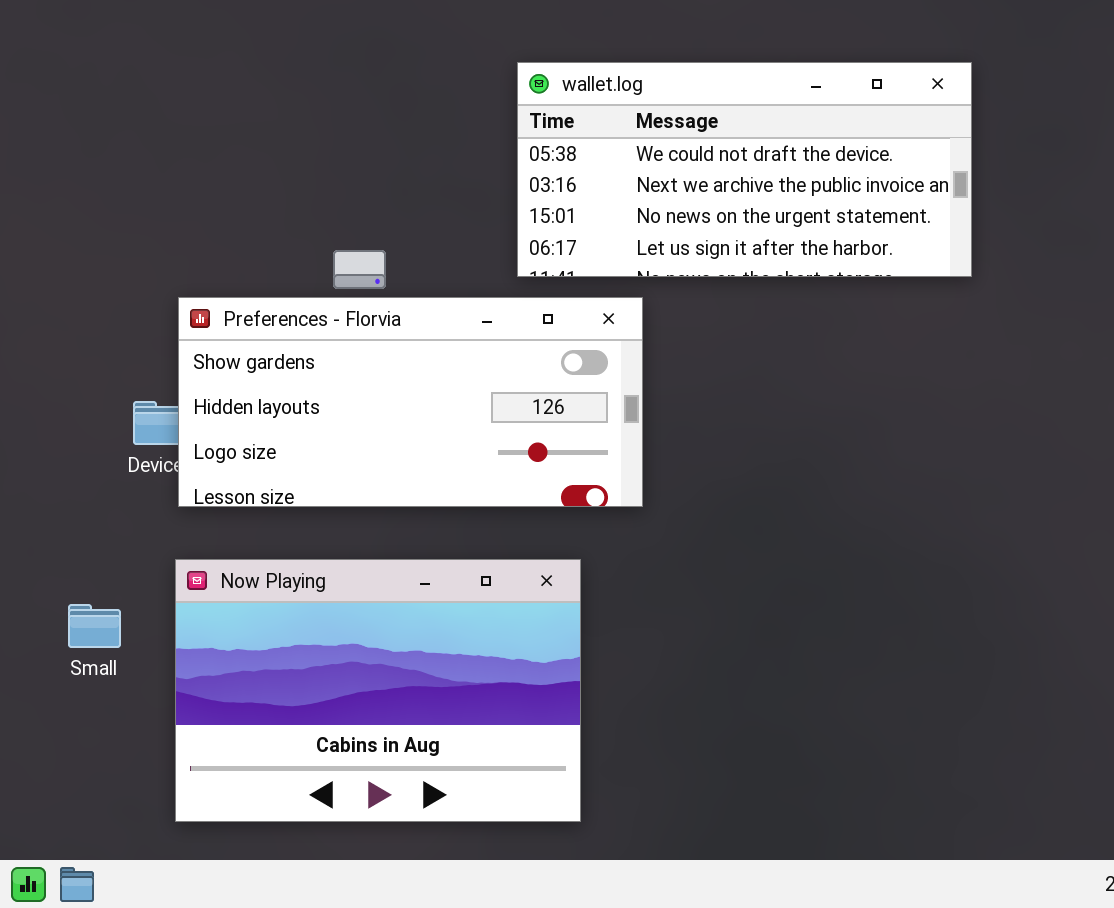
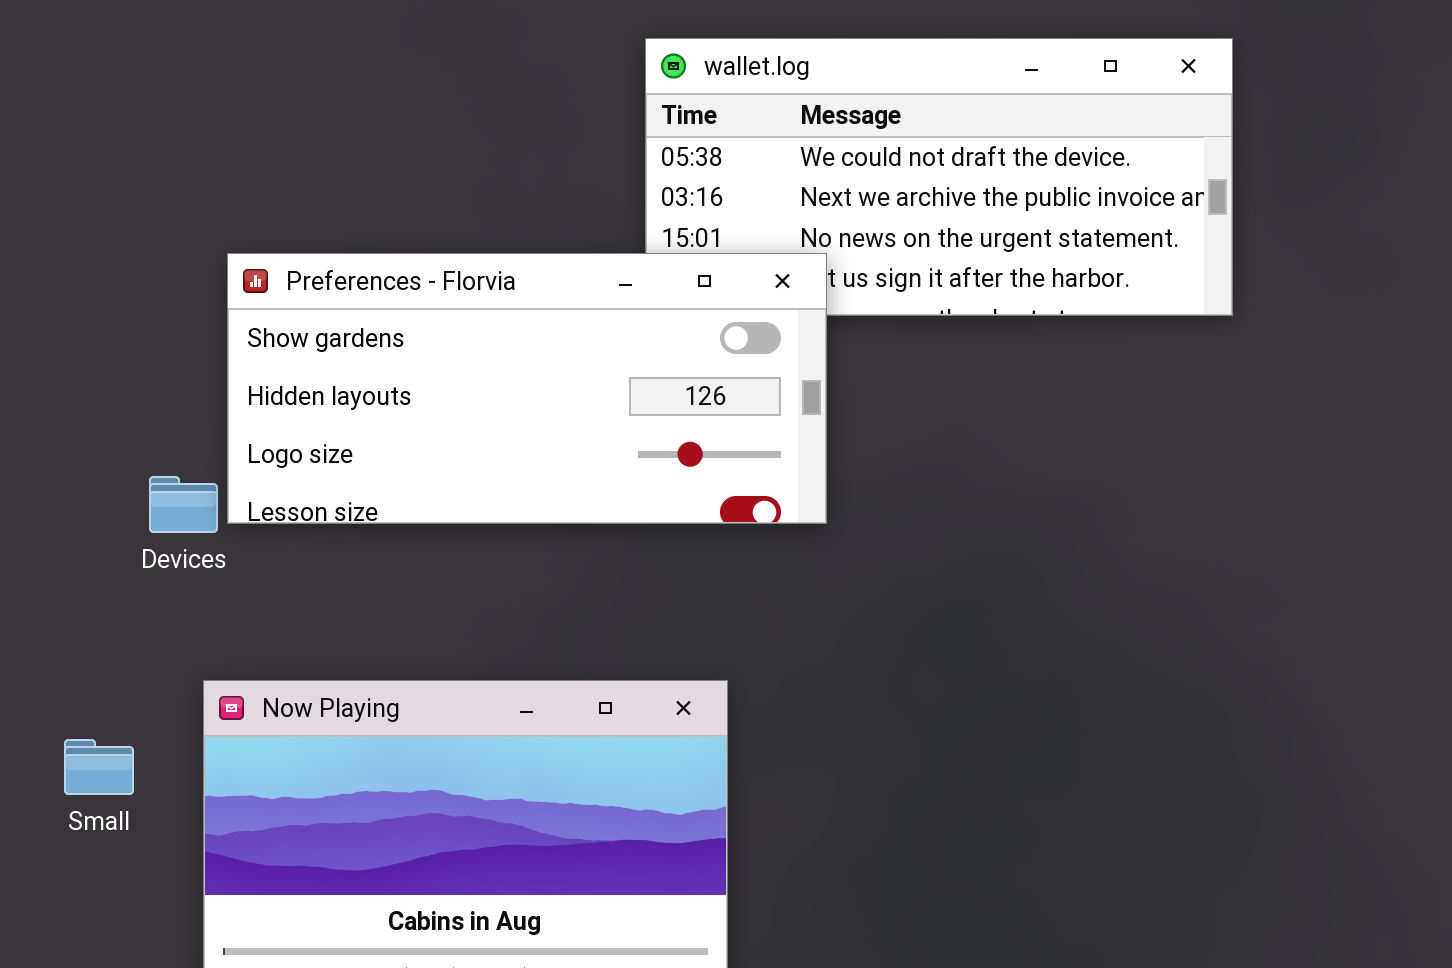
Preferences - Florvia: [178,297,643,507] -> [227,253,827,524], moved

